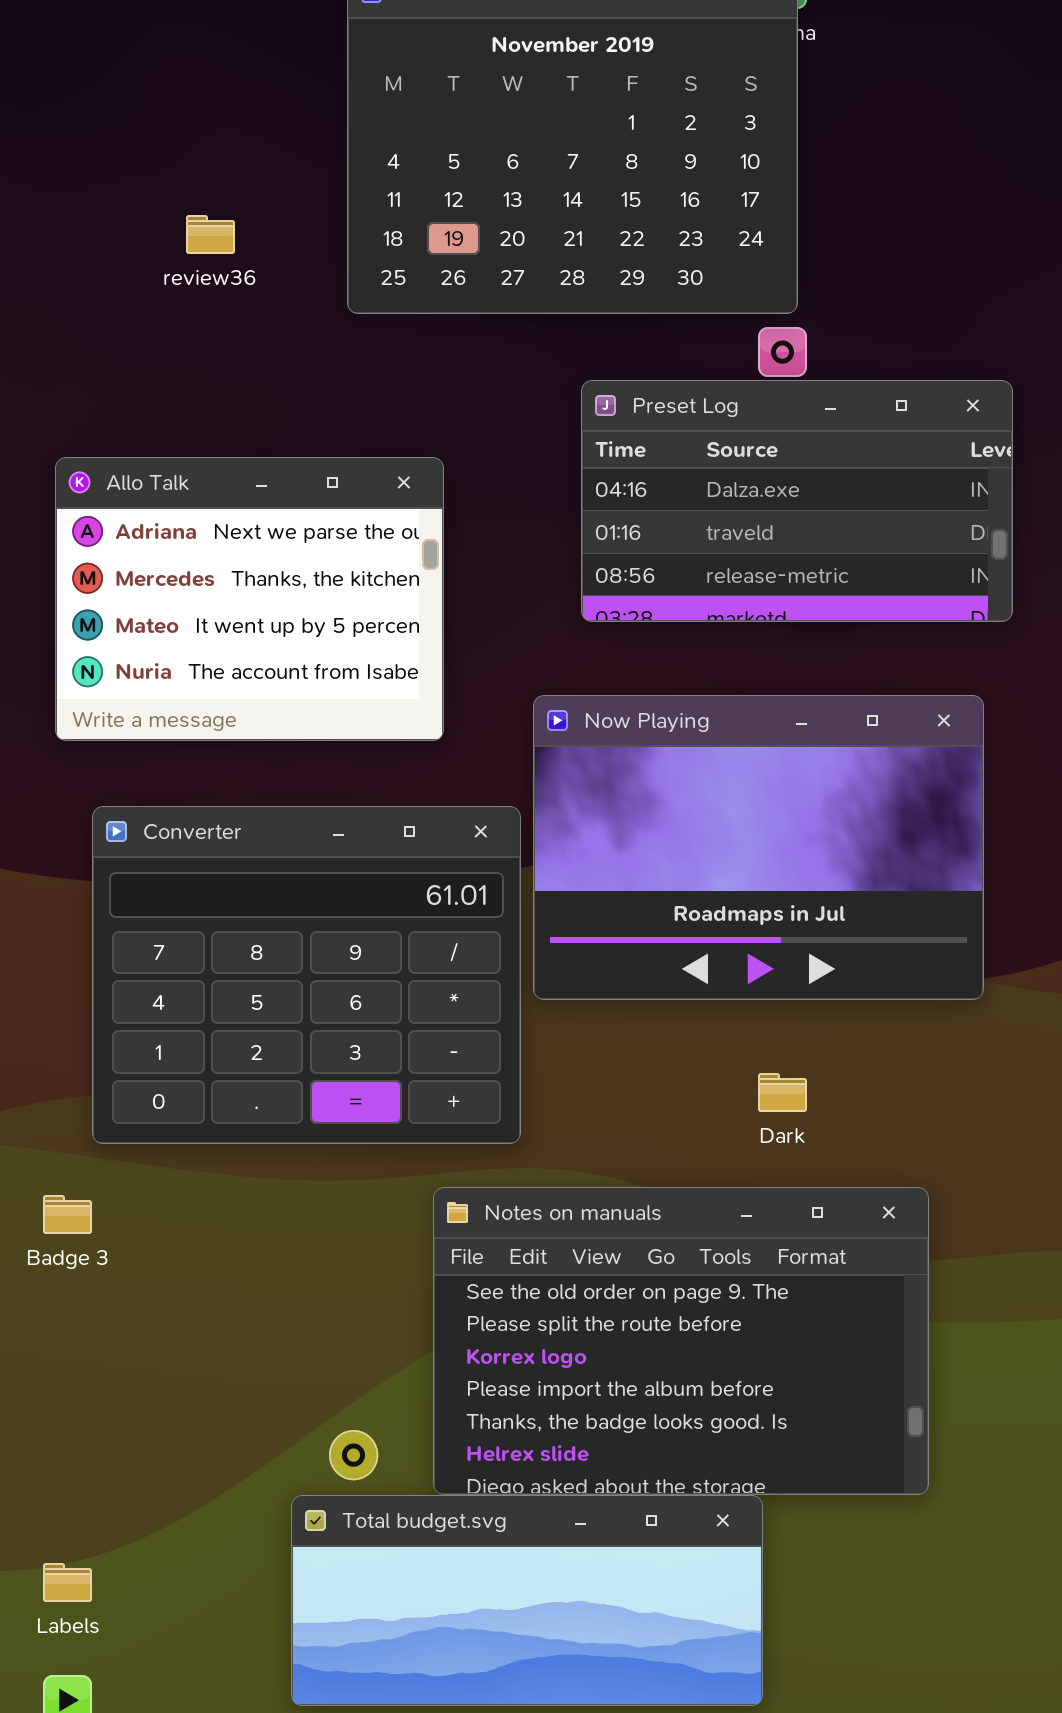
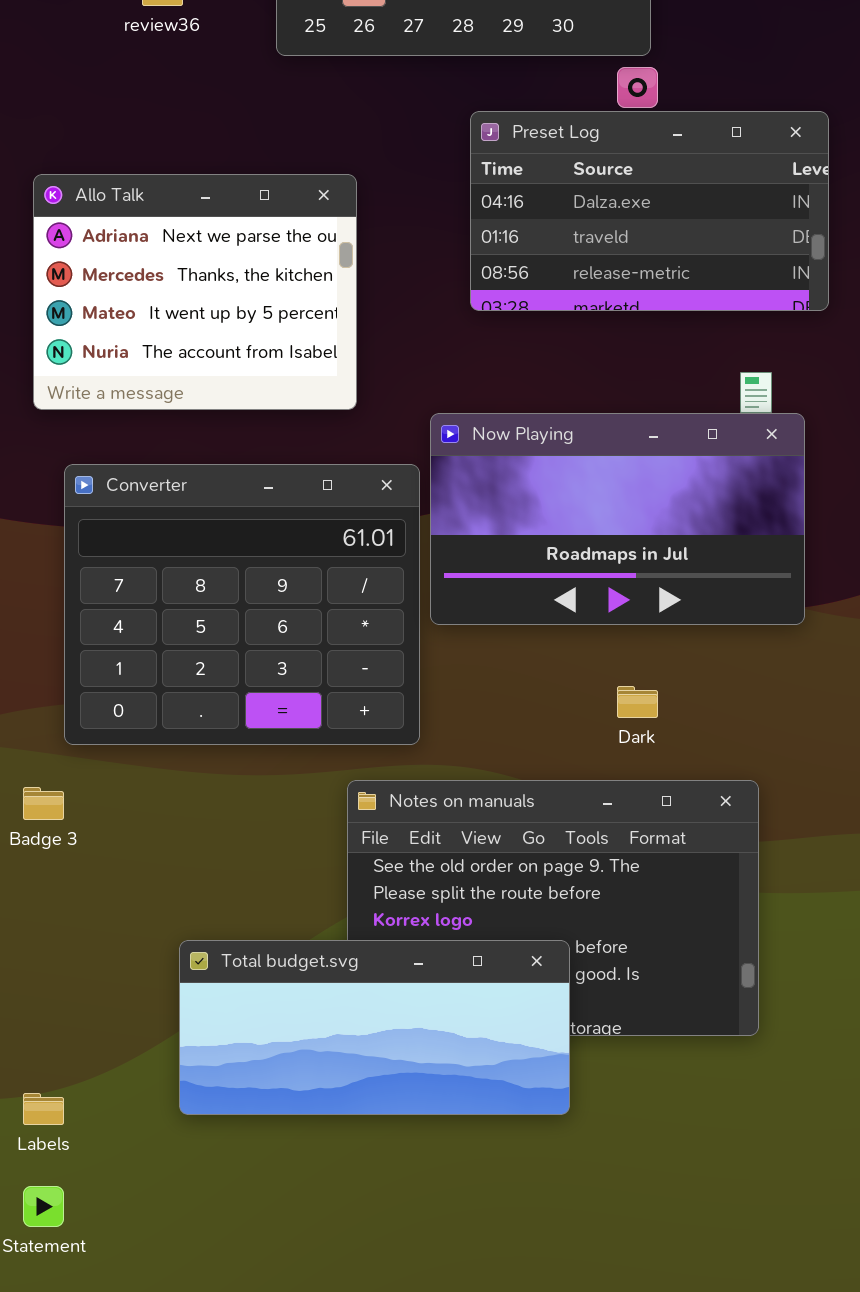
Now Playing: [533,695,984,1000] -> [430,413,805,625], resized
Total budget.svg: [291,1495,763,1706] -> [179,940,570,1115], moved

